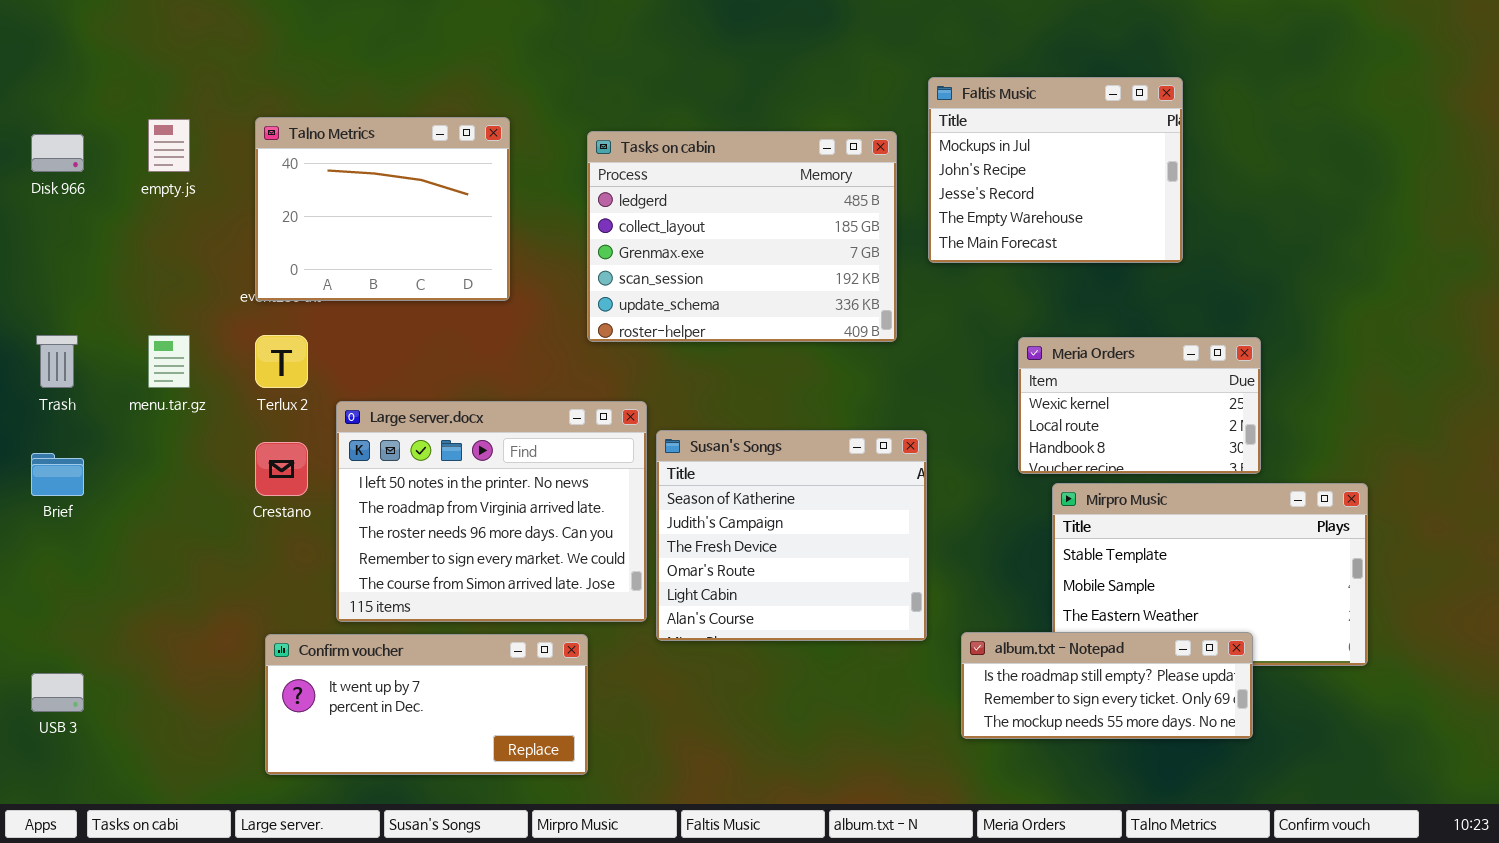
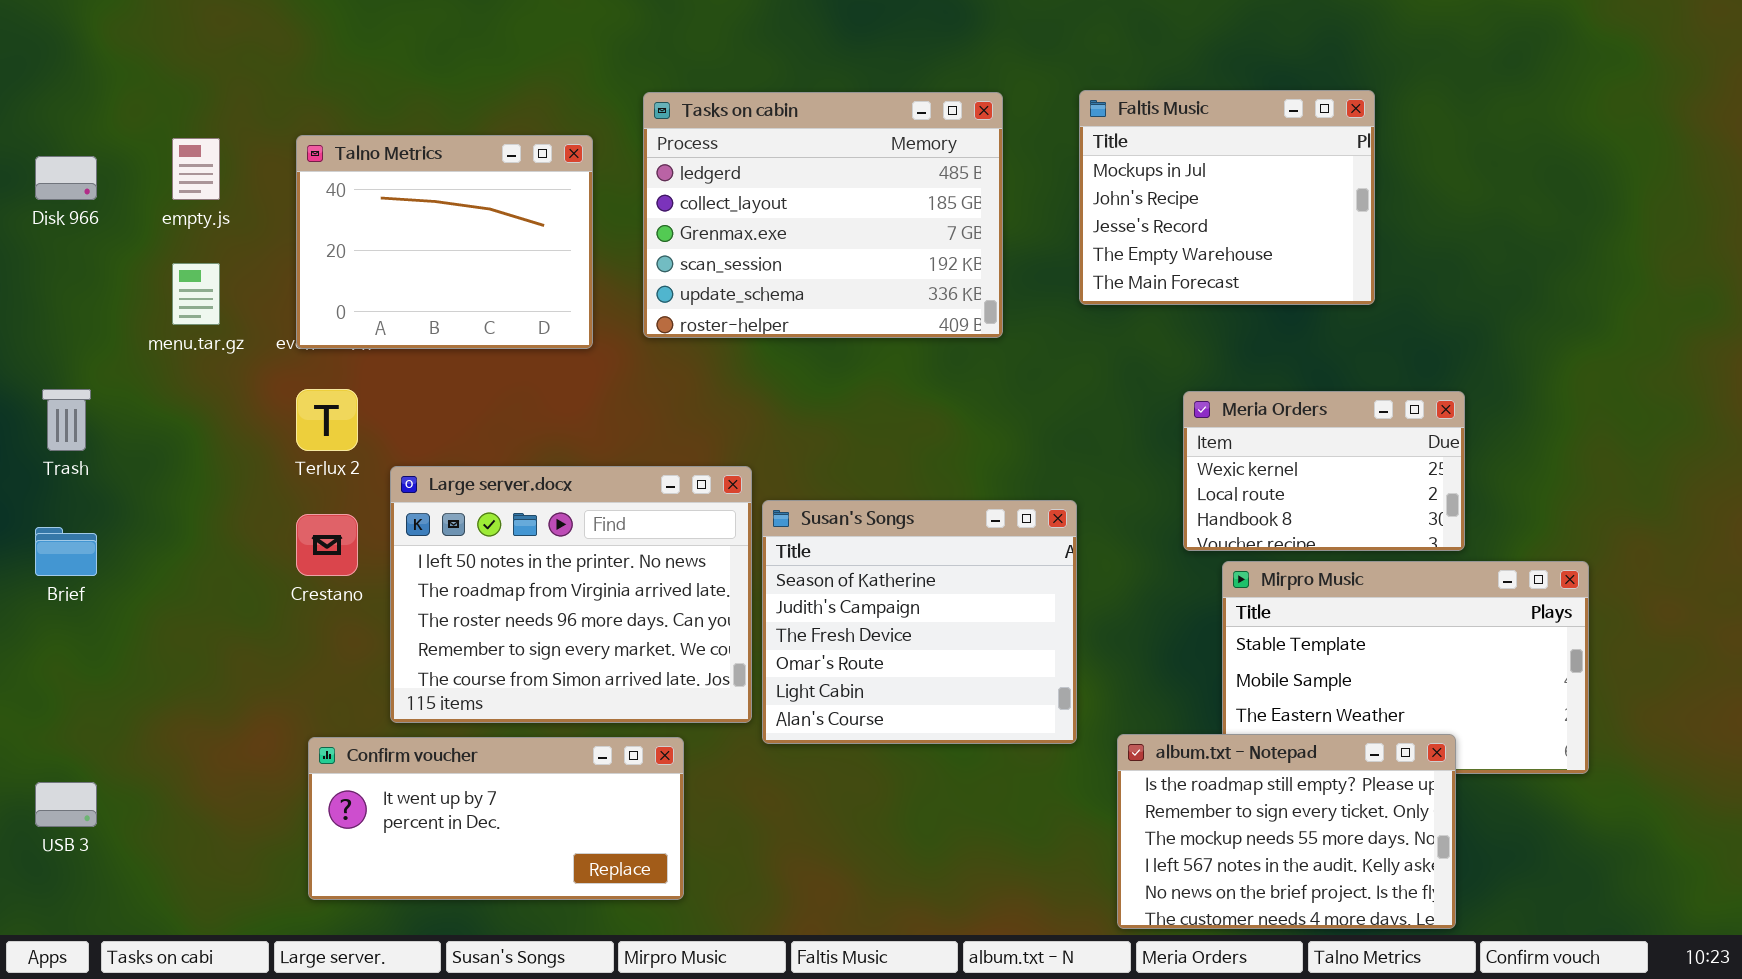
Tasks on cabin: [587,131,897,342] -> [643,92,1003,338], moved
menu.tar.gz: [148,335,190,388] -> [172,263,220,325], moved
album.txt - Notepad: [961,632,1253,739] -> [1117,734,1456,929], resized

